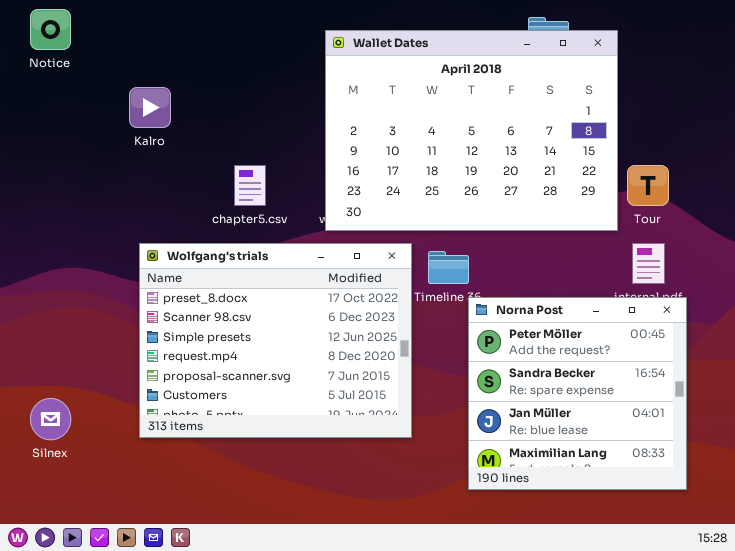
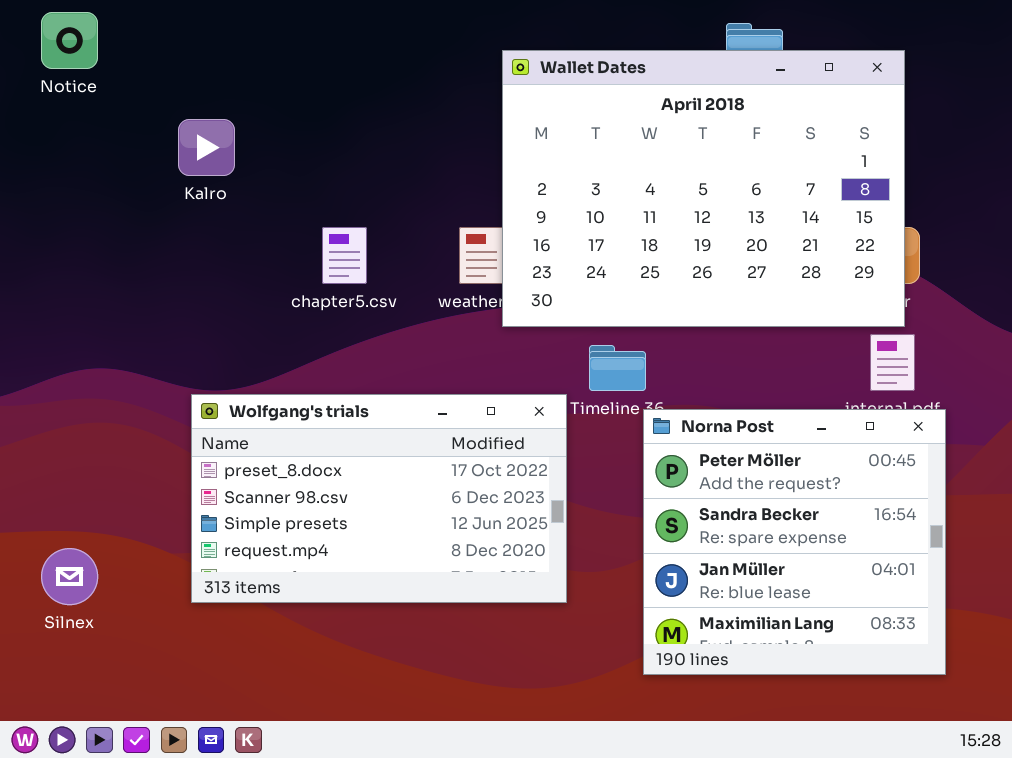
Wallet Dates: [325,30,618,231] -> [502,50,905,327], moved
Wolfgang's trials: [139,243,412,438] -> [191,394,567,603], resized

